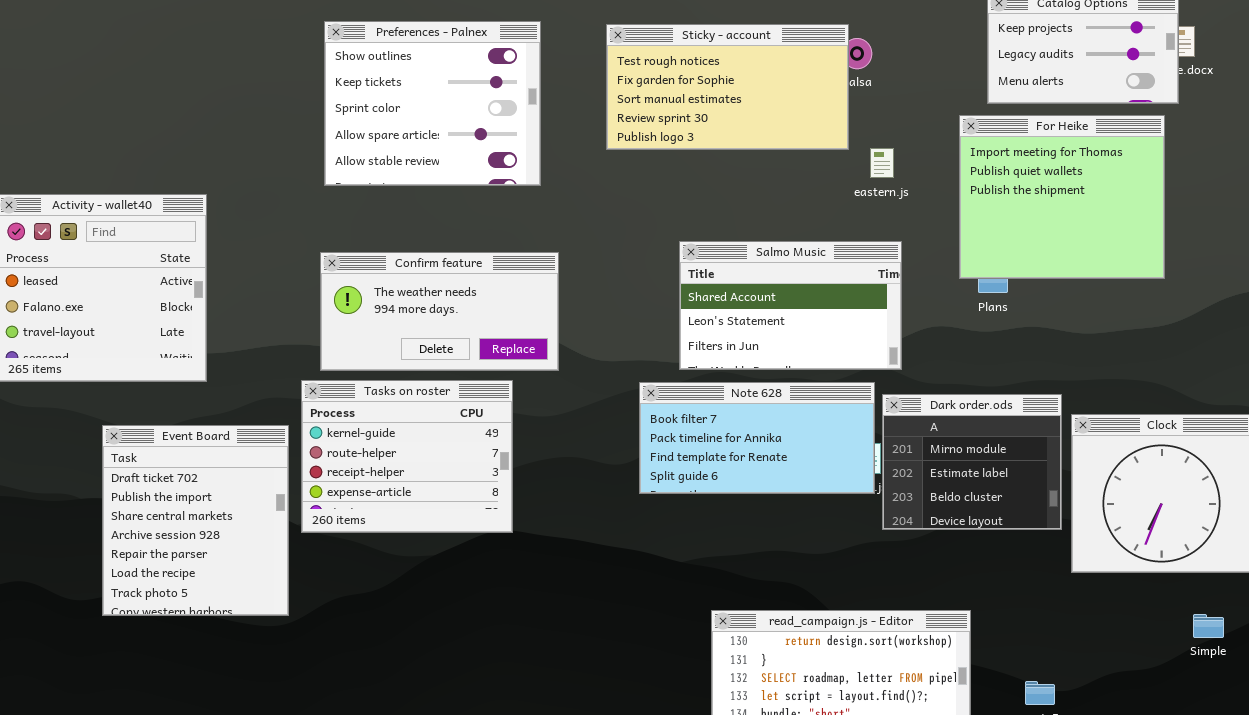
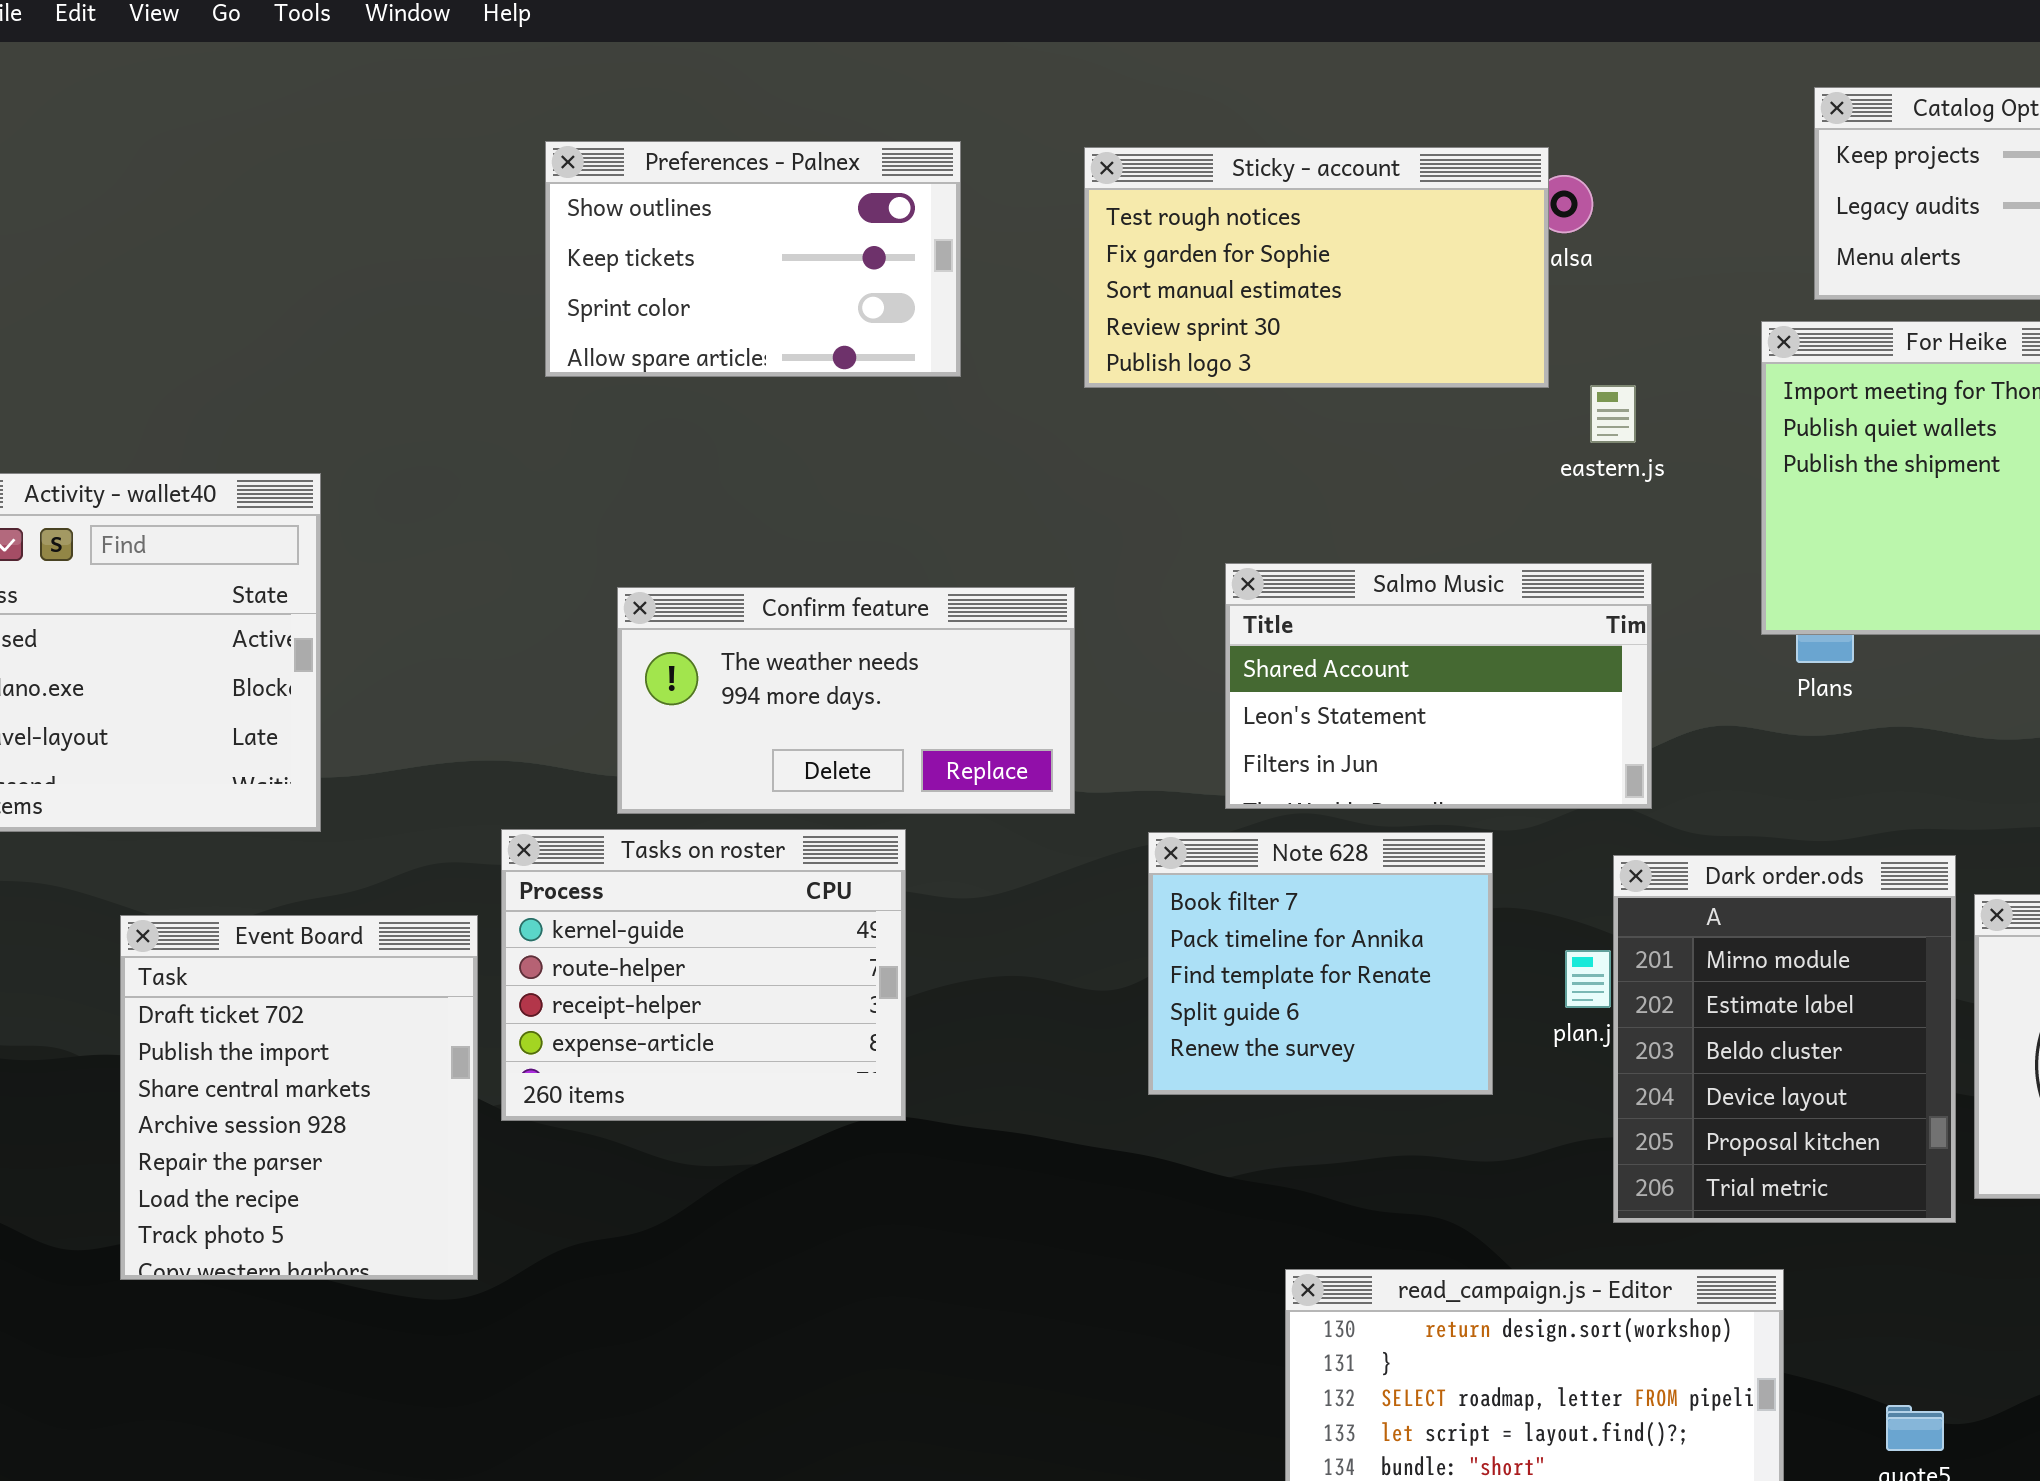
Preferences - Palnex: [324,21,541,186] -> [545,141,961,377], resized
Confirm feature: [320,252,559,371] -> [617,587,1075,814], moved
Note 628: [639,382,875,494] -> [1148,832,1493,1095], resized
Dark order.ods: [882,394,1062,530] -> [1613,855,1956,1223], resized

